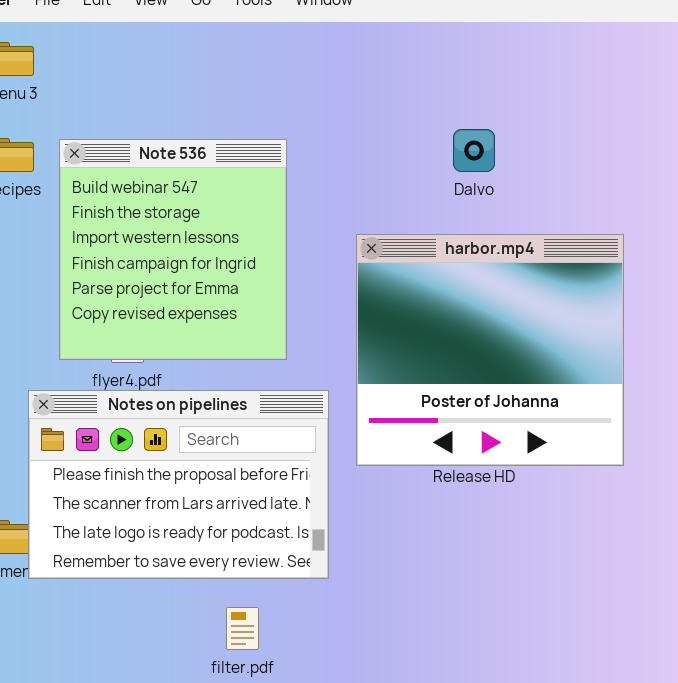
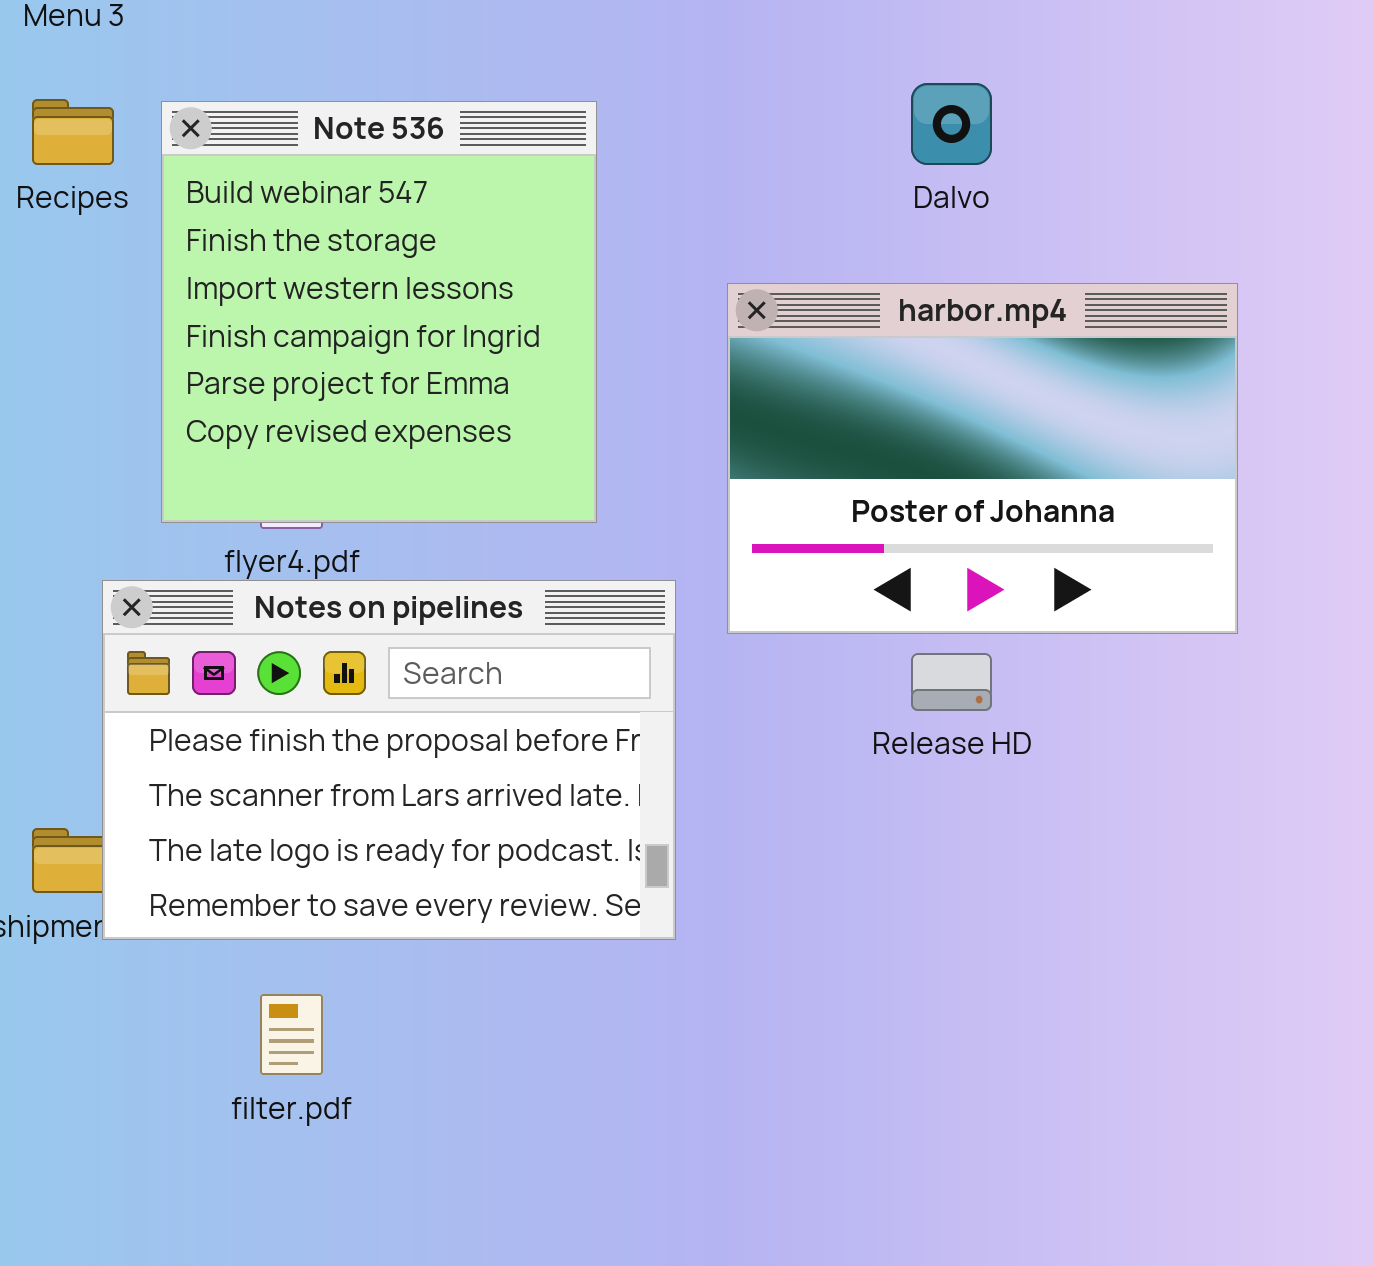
harbor.mp4: [356,234,624,466] -> [727,283,1238,634], resized
filter.pdf: [226,607,259,650] -> [260,994,323,1075], moved

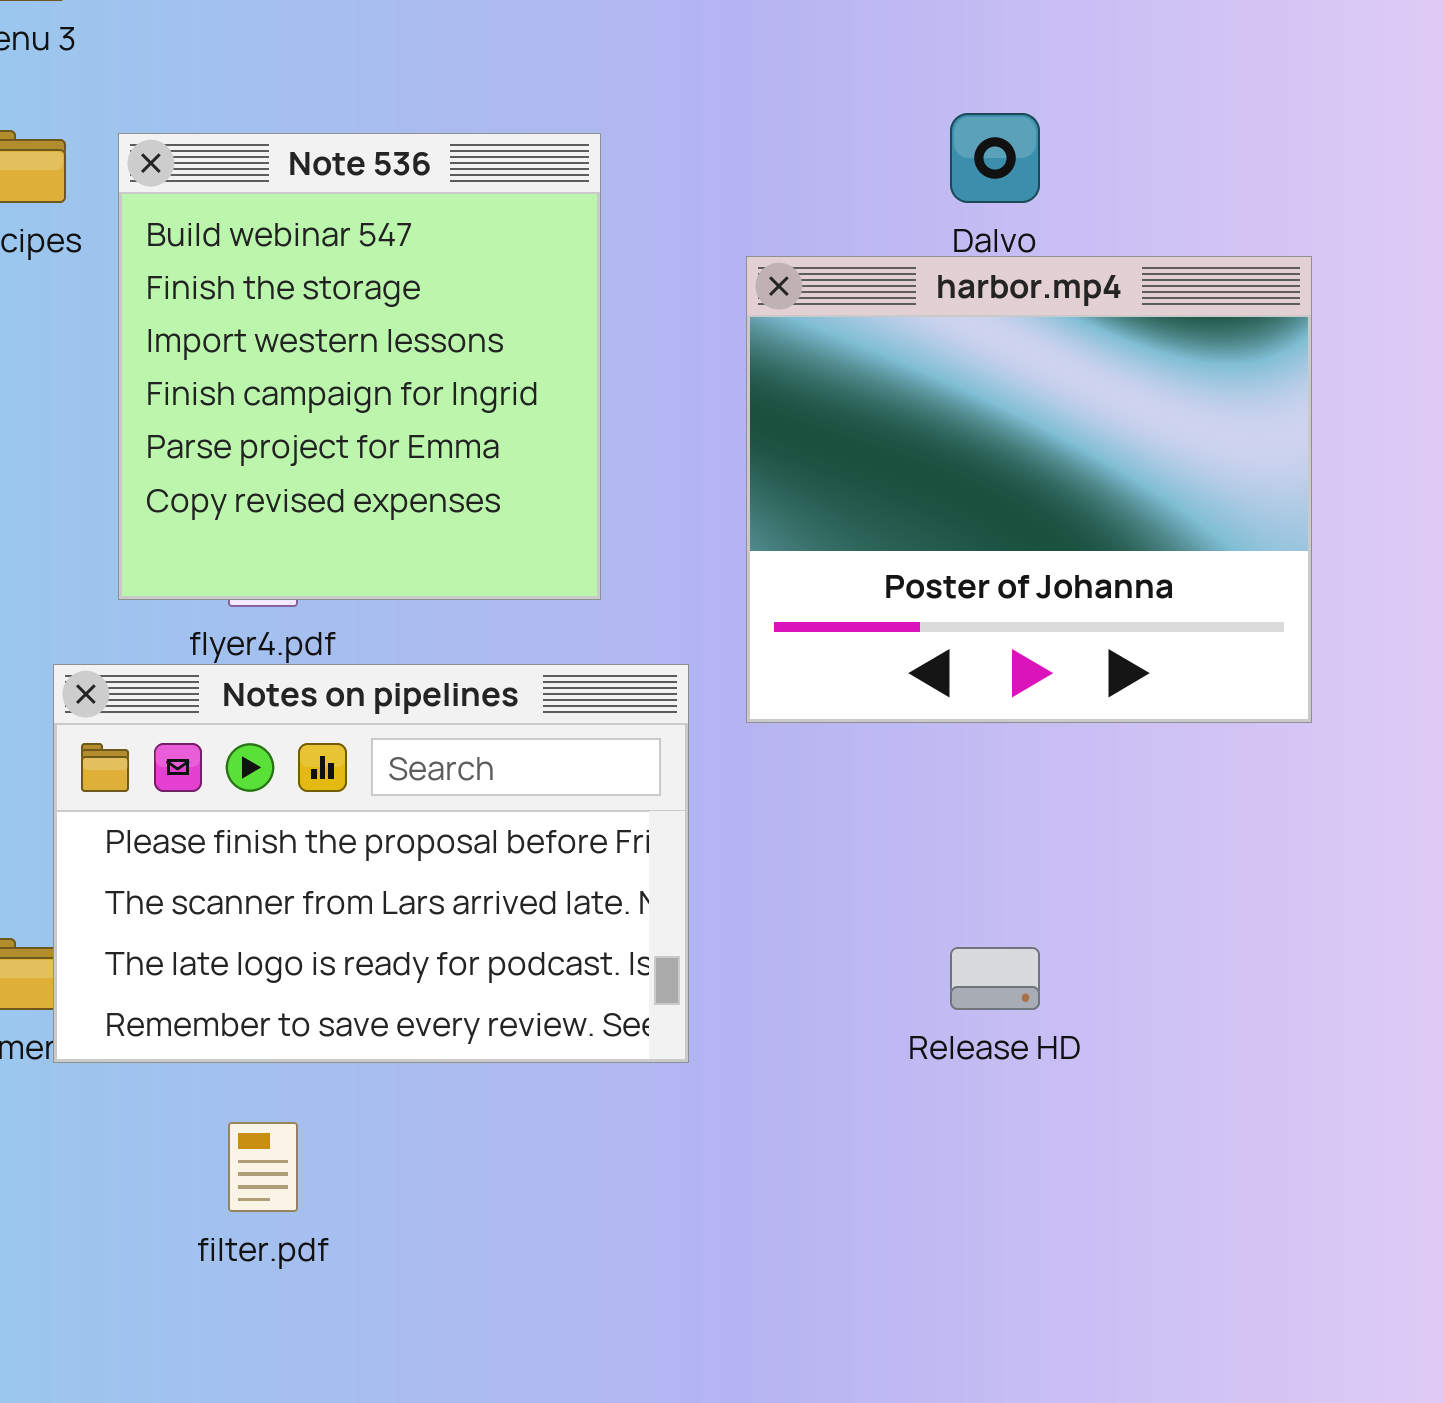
harbor.mp4: [727,283,1238,634] -> [746,256,1312,723], resized
Release HD: [911,653,992,711] -> [950,947,1040,1010], moved

